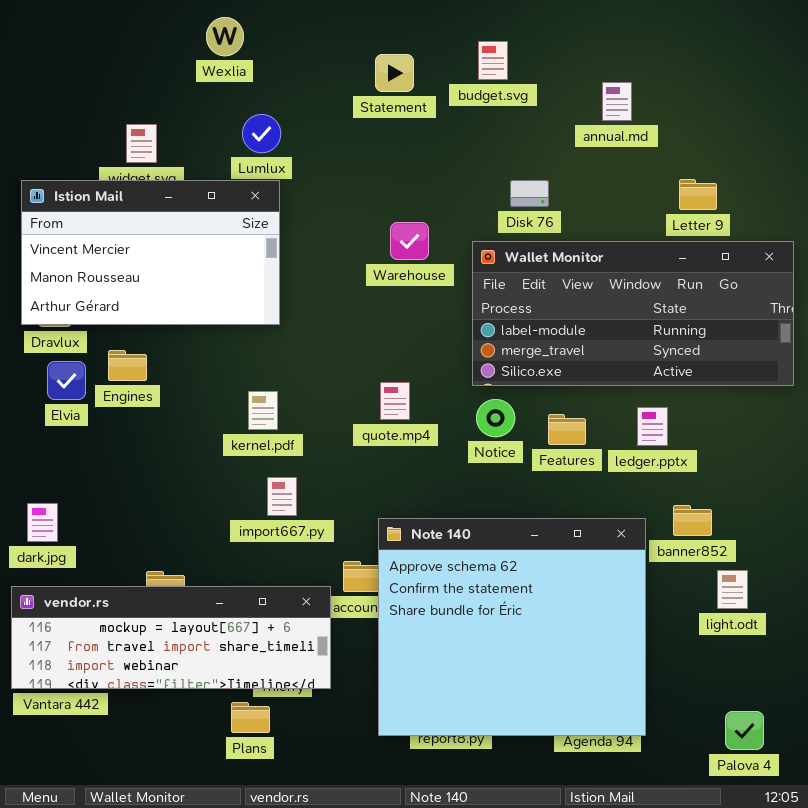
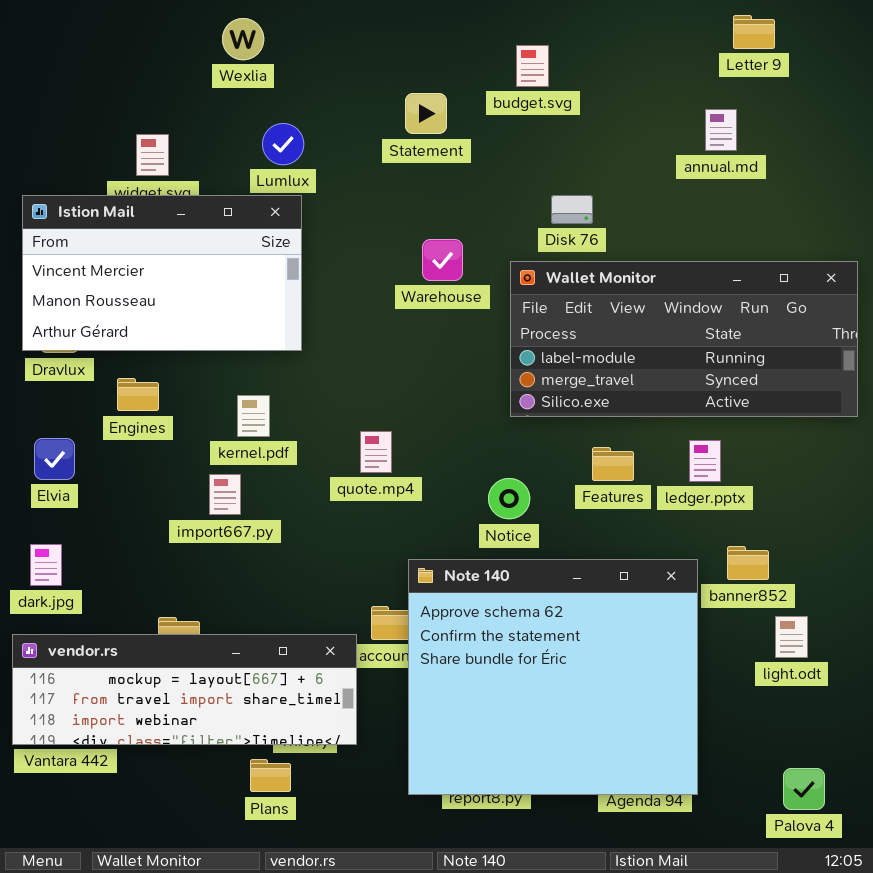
Statement: [375,54,414,92] -> [405,93,447,134], moved
annual.md: [602,82,632,121] -> [705,109,737,151], moved
Letter 9: [679,179,717,210] -> [733,15,775,49], moved
Elvia: [47,361,86,400] -> [34,438,75,480], moved
quote.mp4: [380,382,410,420] -> [360,431,392,473], moved
kernel.pdf: [248,391,278,430] -> [237,395,270,437], moved
Notice: [476,399,515,437] -> [488,478,530,519], moved
import667.py: [267,477,297,516] -> [209,474,241,515], moved

